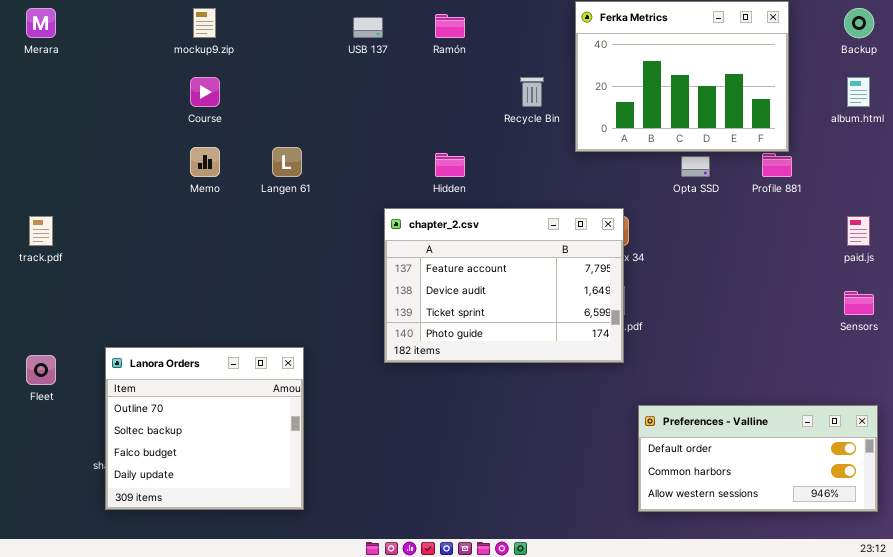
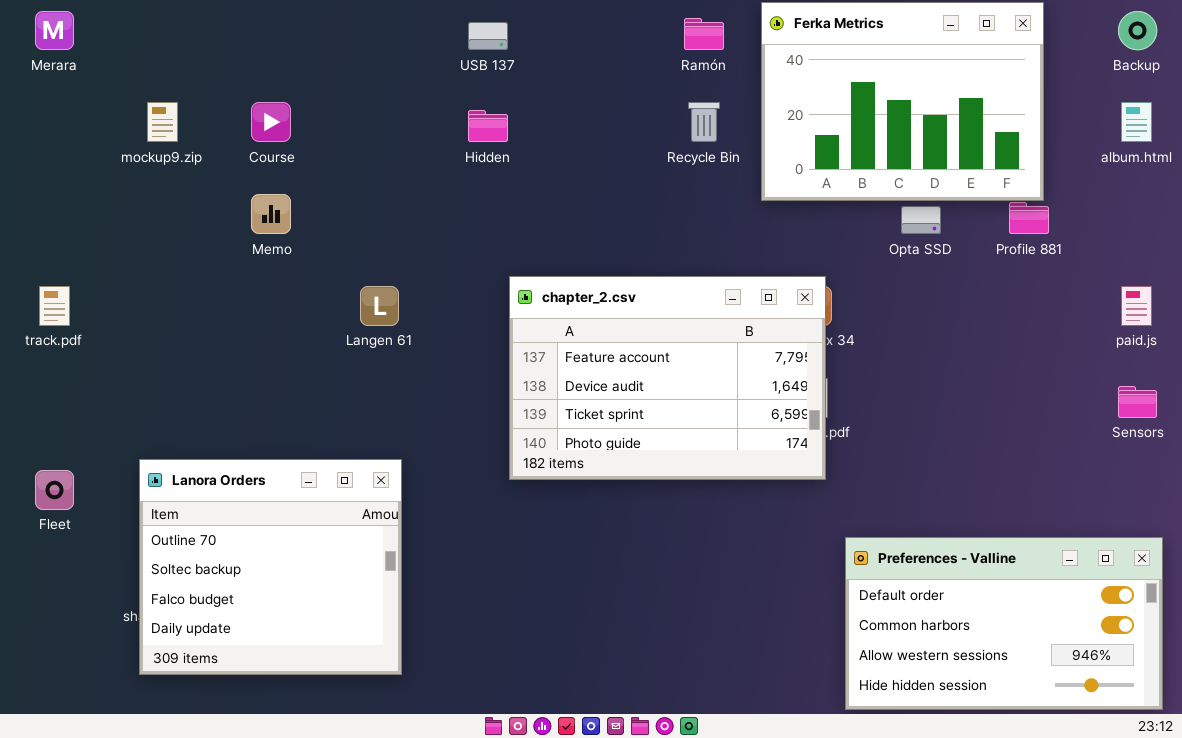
mockup9.zip: [193,8,216,38] -> [147,102,178,142], moved
Ramón: [435,14,465,38] -> [684,18,724,50], moved
Langen 61: [272,147,302,177] -> [360,286,399,326], moved
Hidden: [435,153,465,177] -> [468,110,508,142], moved
Preferences - Valline: [638,405,878,512] -> [845,537,1163,710], resized

